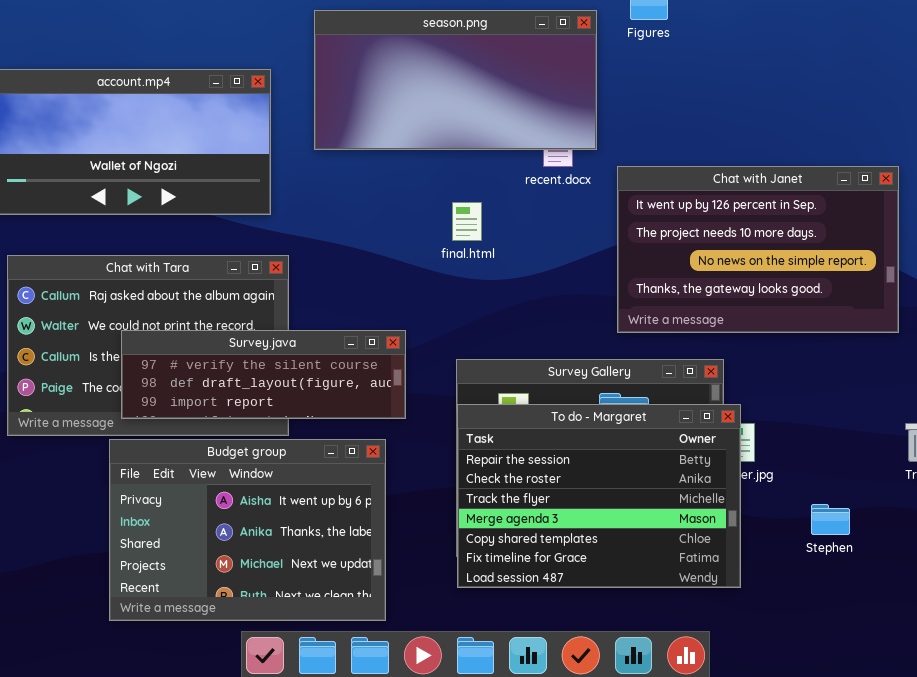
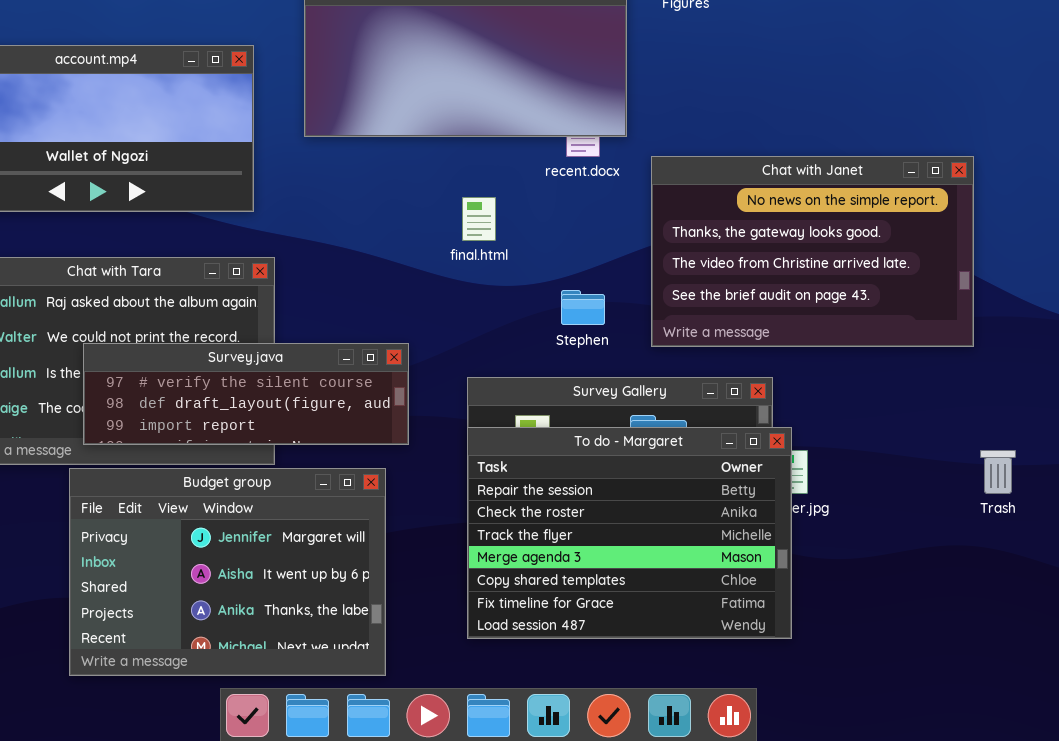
Chat with Janet: [617,166,899,333] -> [651,156,974,347], scrolled down 2 rows
Budget group: [109,439,386,621] -> [69,468,386,676], scrolled up 1 row
Stephen: [811,504,850,535] -> [561,290,605,325], moved

